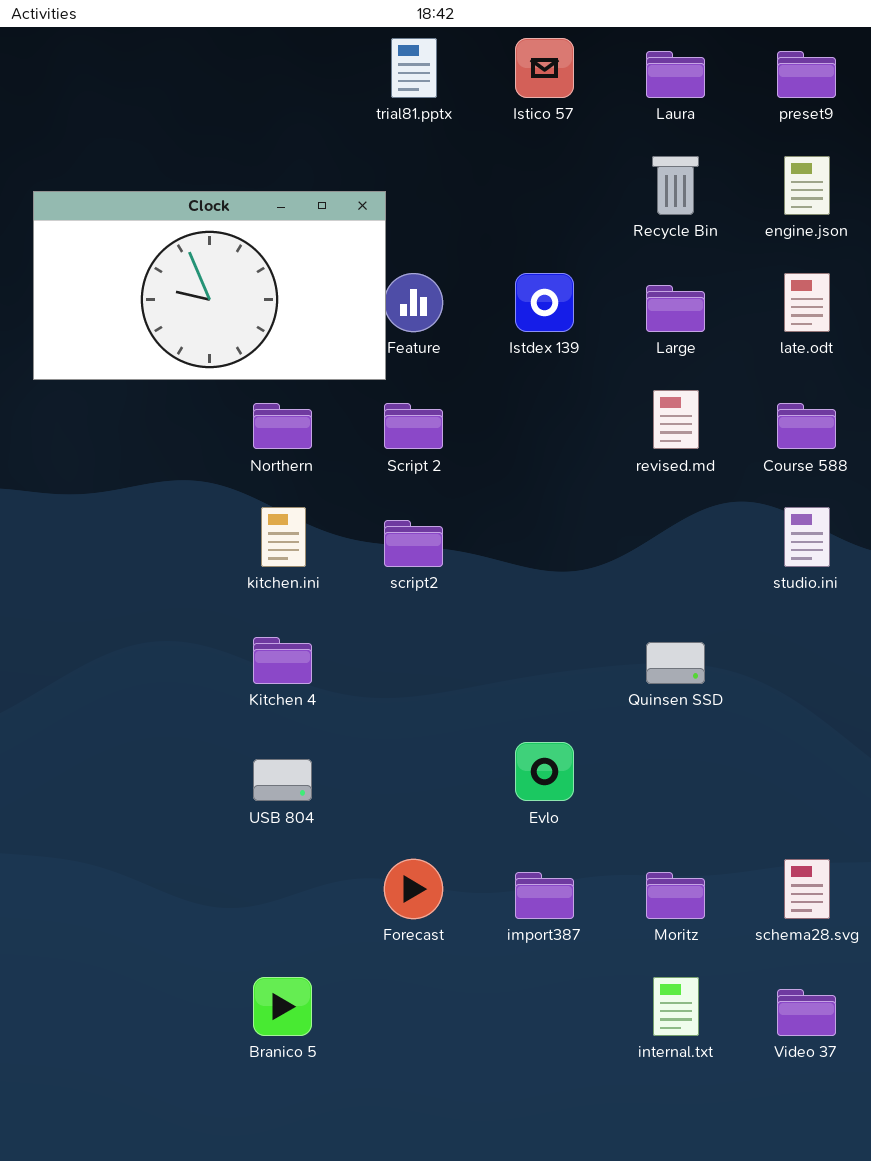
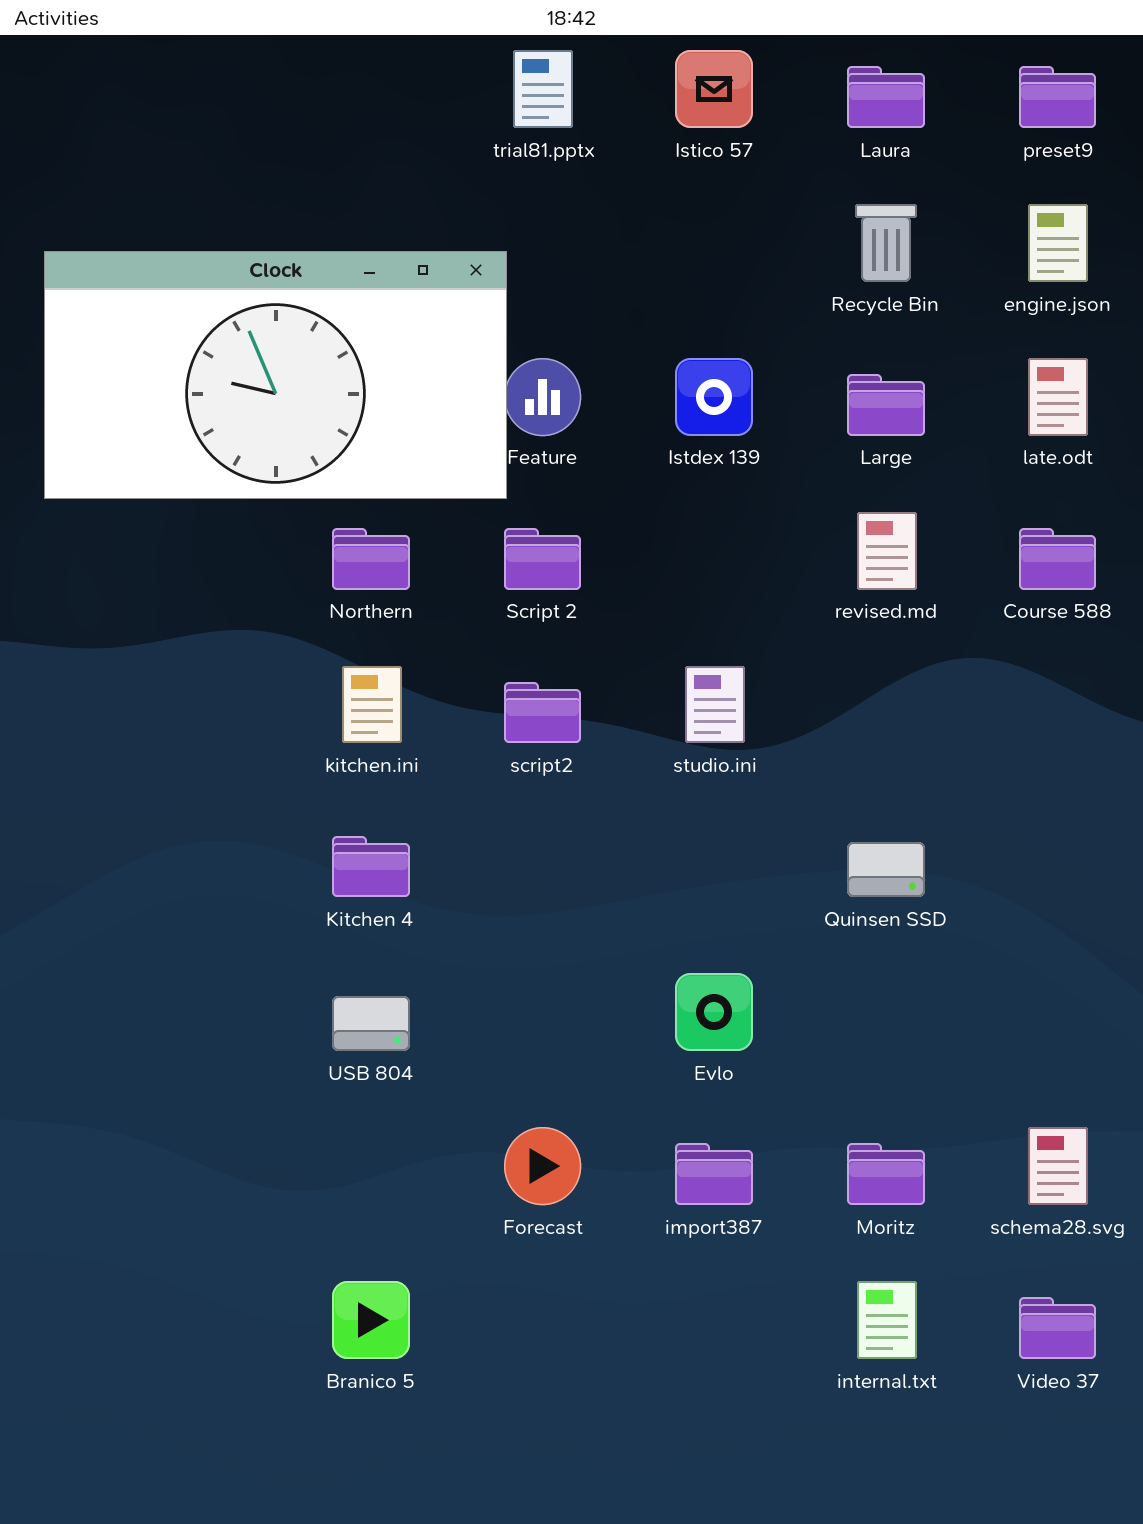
studio.ini: [784,507,830,567] -> [685,666,745,743], moved

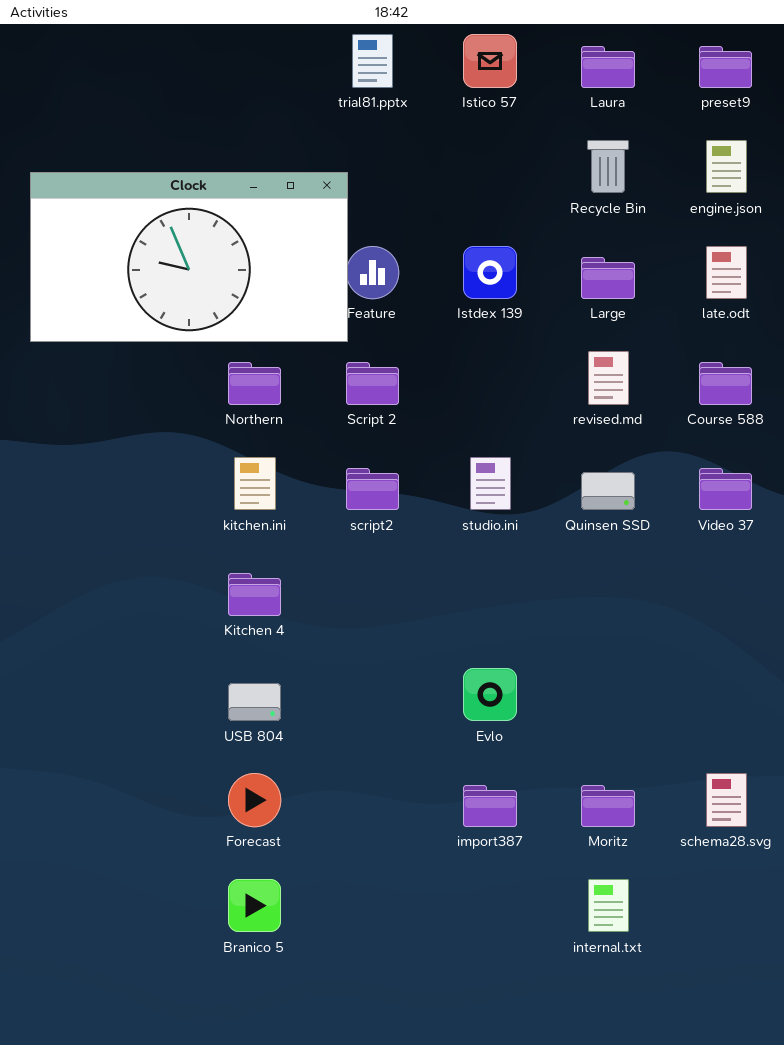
Quinsen SSD: [847,842,925,897] -> [581,472,635,510], moved
Forecast: [504,1127,581,1205] -> [228,773,281,827], moved
Video 37: [1019,1297,1096,1359] -> [699,468,752,510], moved

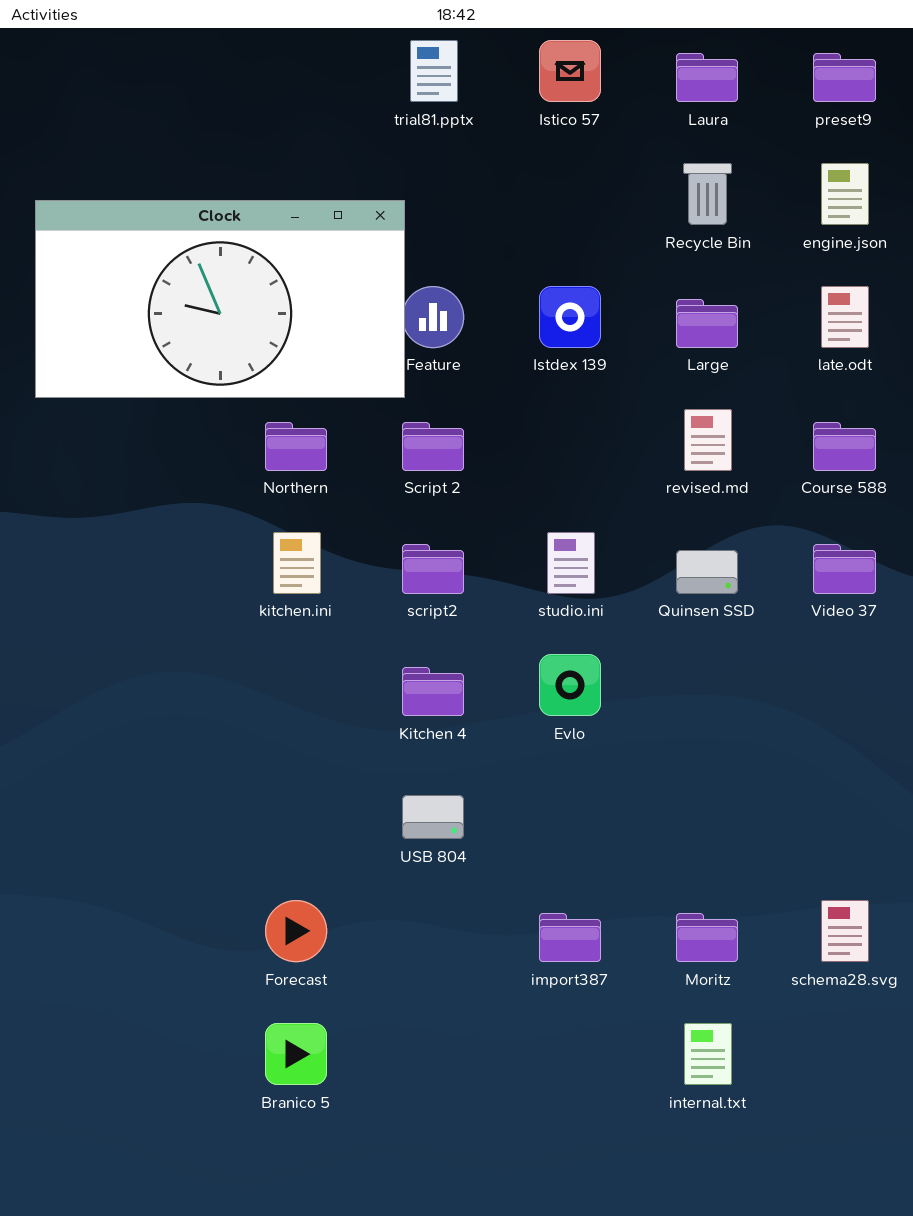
Kitchen 4: [228,573,281,616] -> [402,667,464,716], moved
Evlo: [463,668,517,721] -> [539,654,601,716], moved
USB 804: [228,683,281,721] -> [402,795,464,839], moved

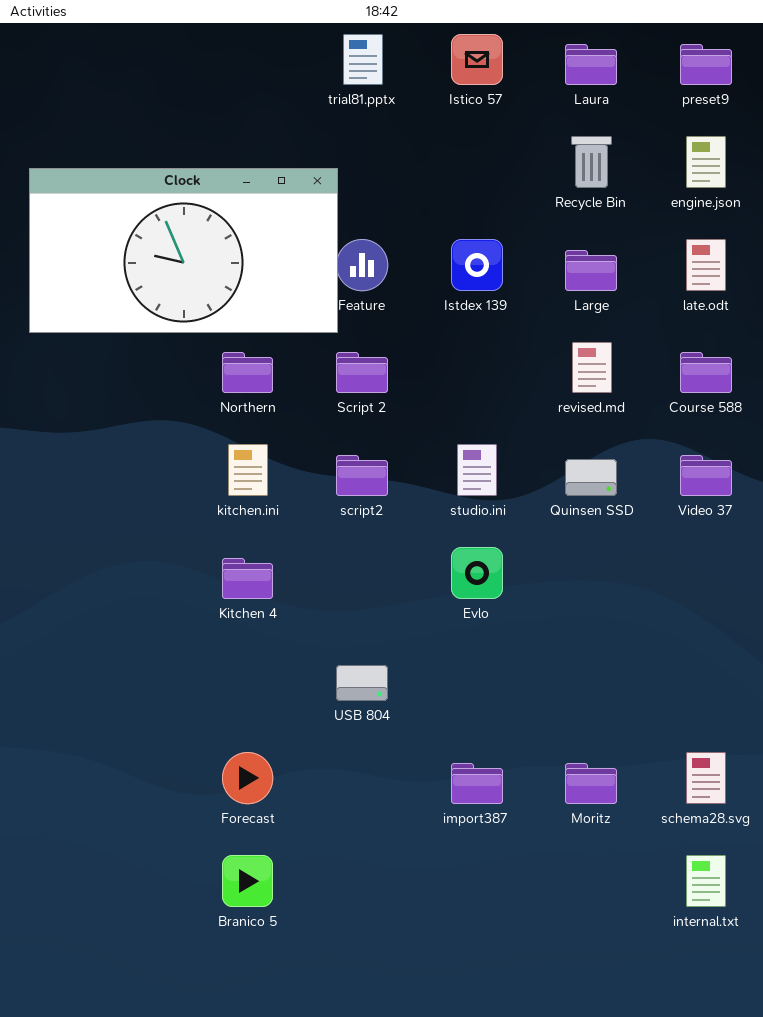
Kitchen 4: [402,667,464,716] -> [222,558,273,599], moved
internal.txt: [684,1023,732,1085] -> [686,855,726,907], moved

